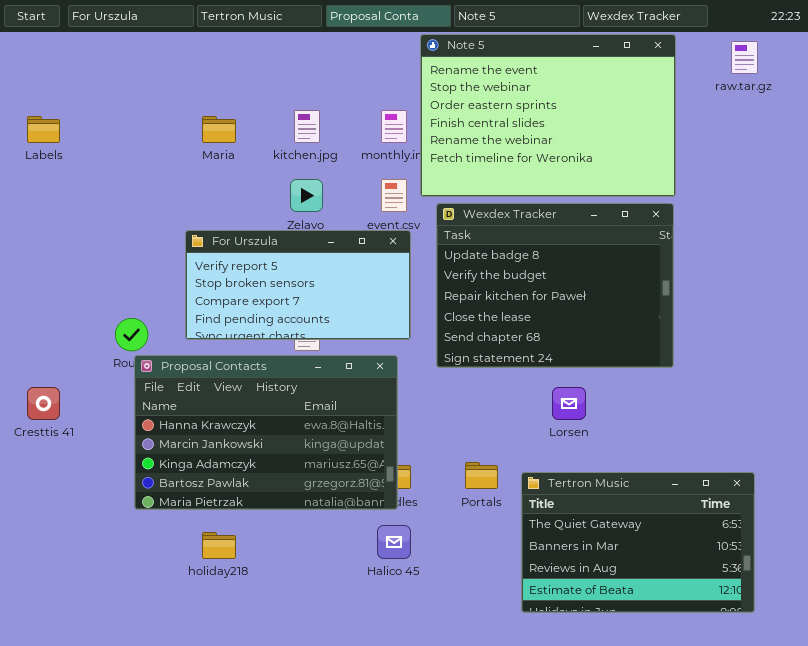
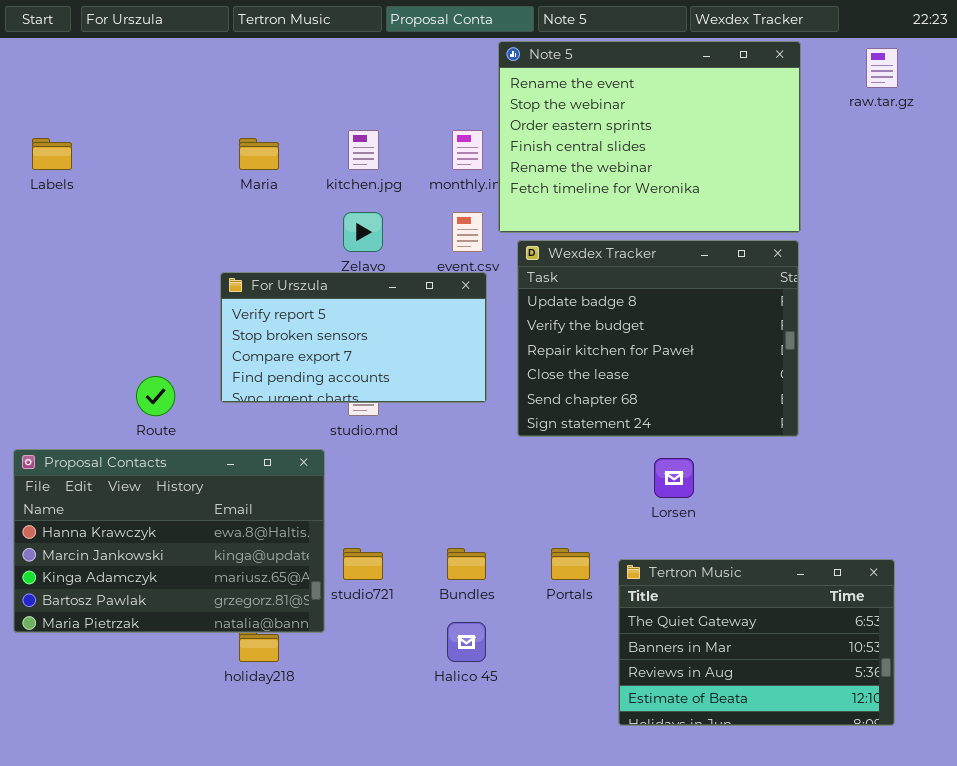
Proposal Contacts: [134,355,398,510] -> [13,449,325,633], moved

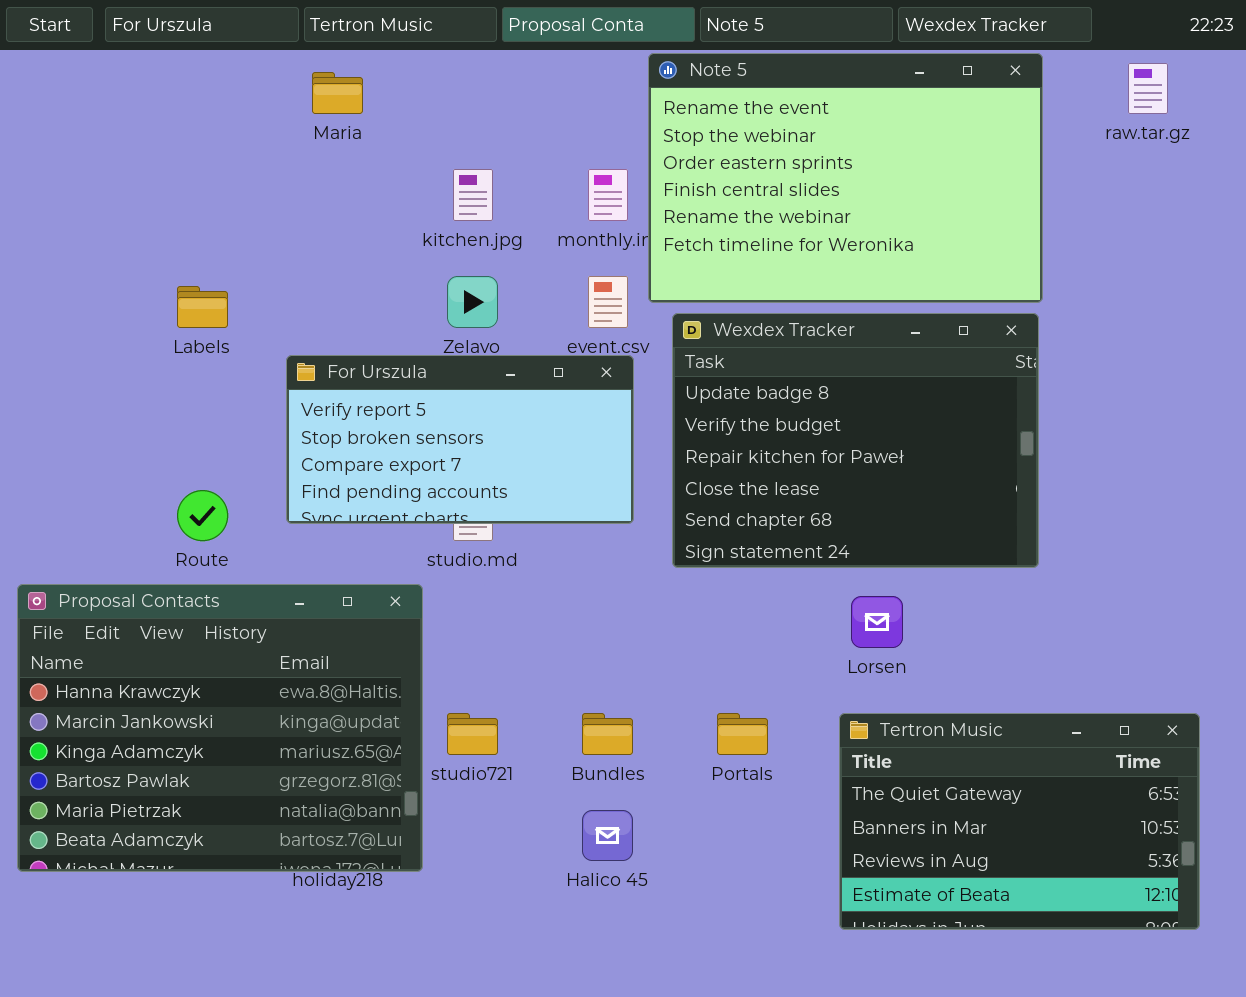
Labels: [32,138,72,170] -> [177,286,228,328], moved
Maria: [239,138,279,170] -> [312,72,363,114], moved
Proposal Contacts: [13,449,325,633] -> [17,584,423,872], resized
Tertron Music: [618,559,895,726] -> [839,713,1200,930], moved

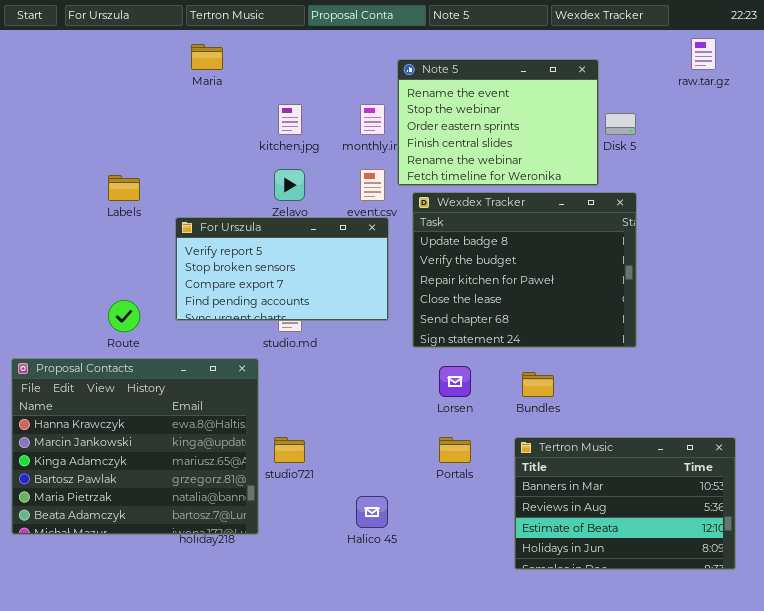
Note 5: [648,53,1043,303] -> [397,59,599,186], resized
Lorsen: [851,596,903,648] -> [439,366,471,397], moved
Bundles: [582,713,633,755] -> [522,372,554,397], moved
Tertron Music: [839,713,1200,930] -> [514,437,736,570], scrolled down 1 row

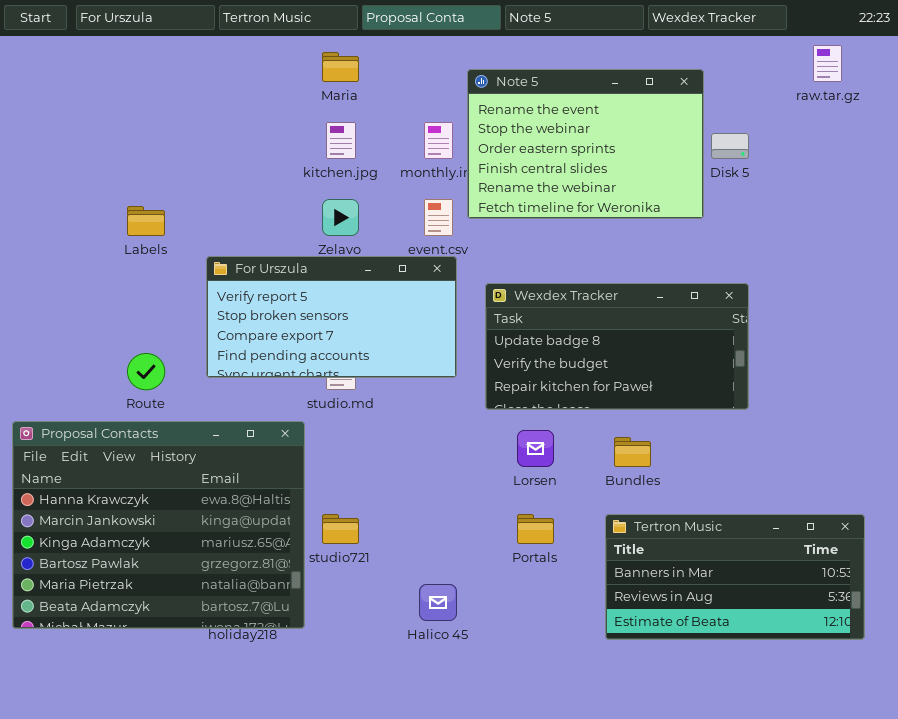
Maria: [191,44,223,70] -> [322,52,359,82], moved
Wexdex Tracker: [412,192,637,348] -> [485,283,749,410], resized
Tertron Music: [514,437,736,570] -> [605,514,865,640], resized

